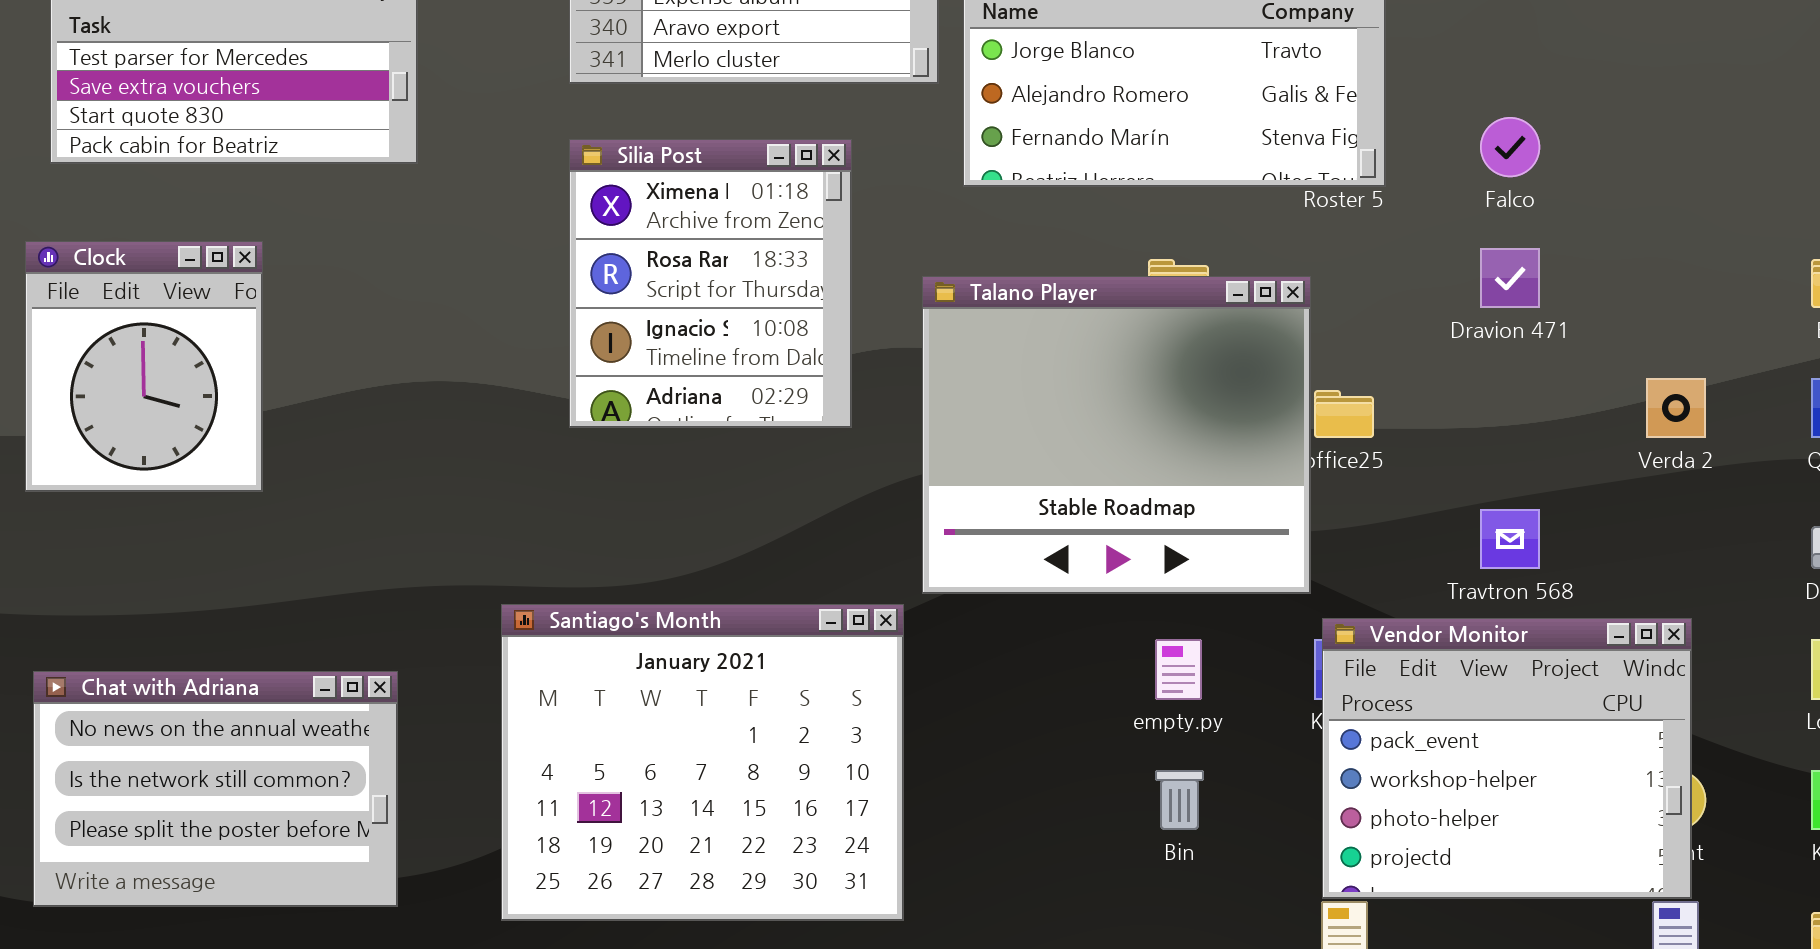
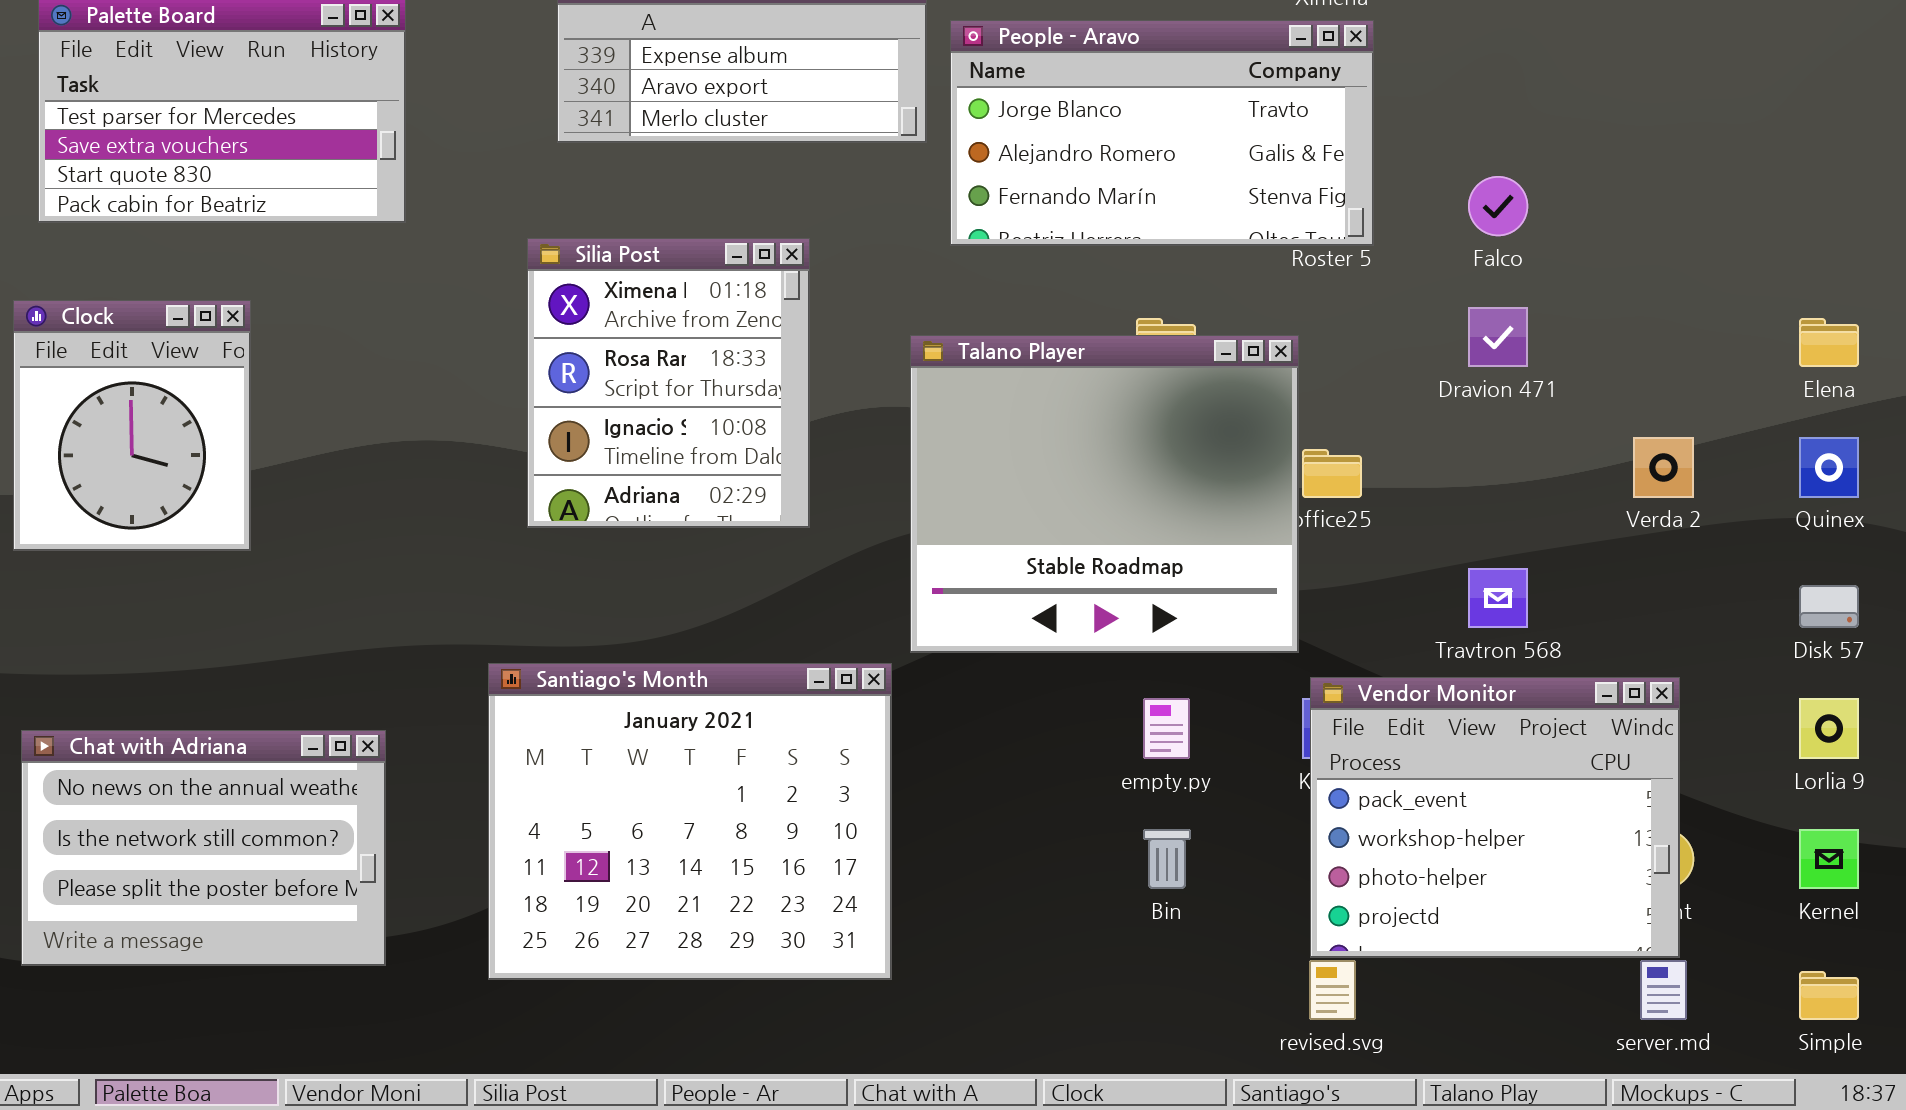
Silia Post: [569,139,852,428] -> [527,238,810,528], moved

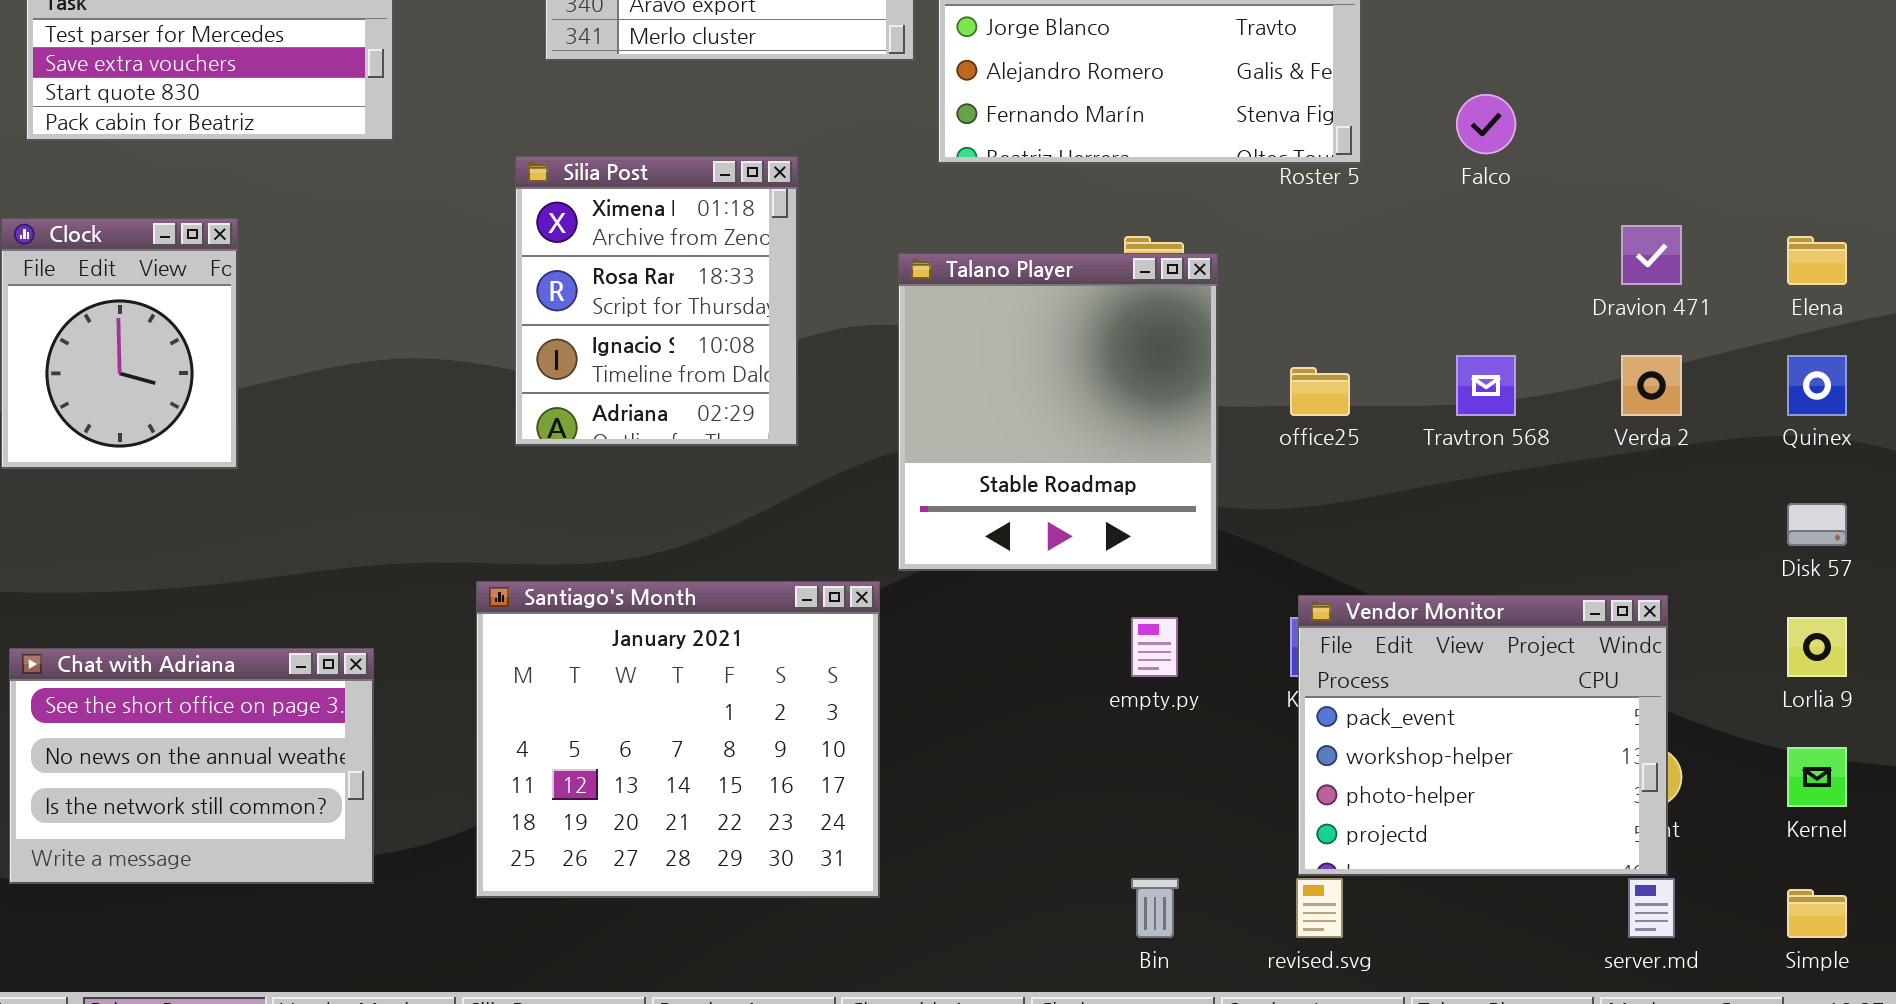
Dravion 471: [1468,307,1528,367] -> [1621,225,1682,285], moved
Talano Player: [910,335,1299,653] -> [898,253,1218,571], resized
Travtron 568: [1468,568,1528,628] -> [1456,355,1516,416], moved
Chat with Adriana: [21,730,386,966] -> [9,648,374,884], scrolled up 1 row
Bin: [1143,829,1191,889] -> [1131,878,1179,938], moved

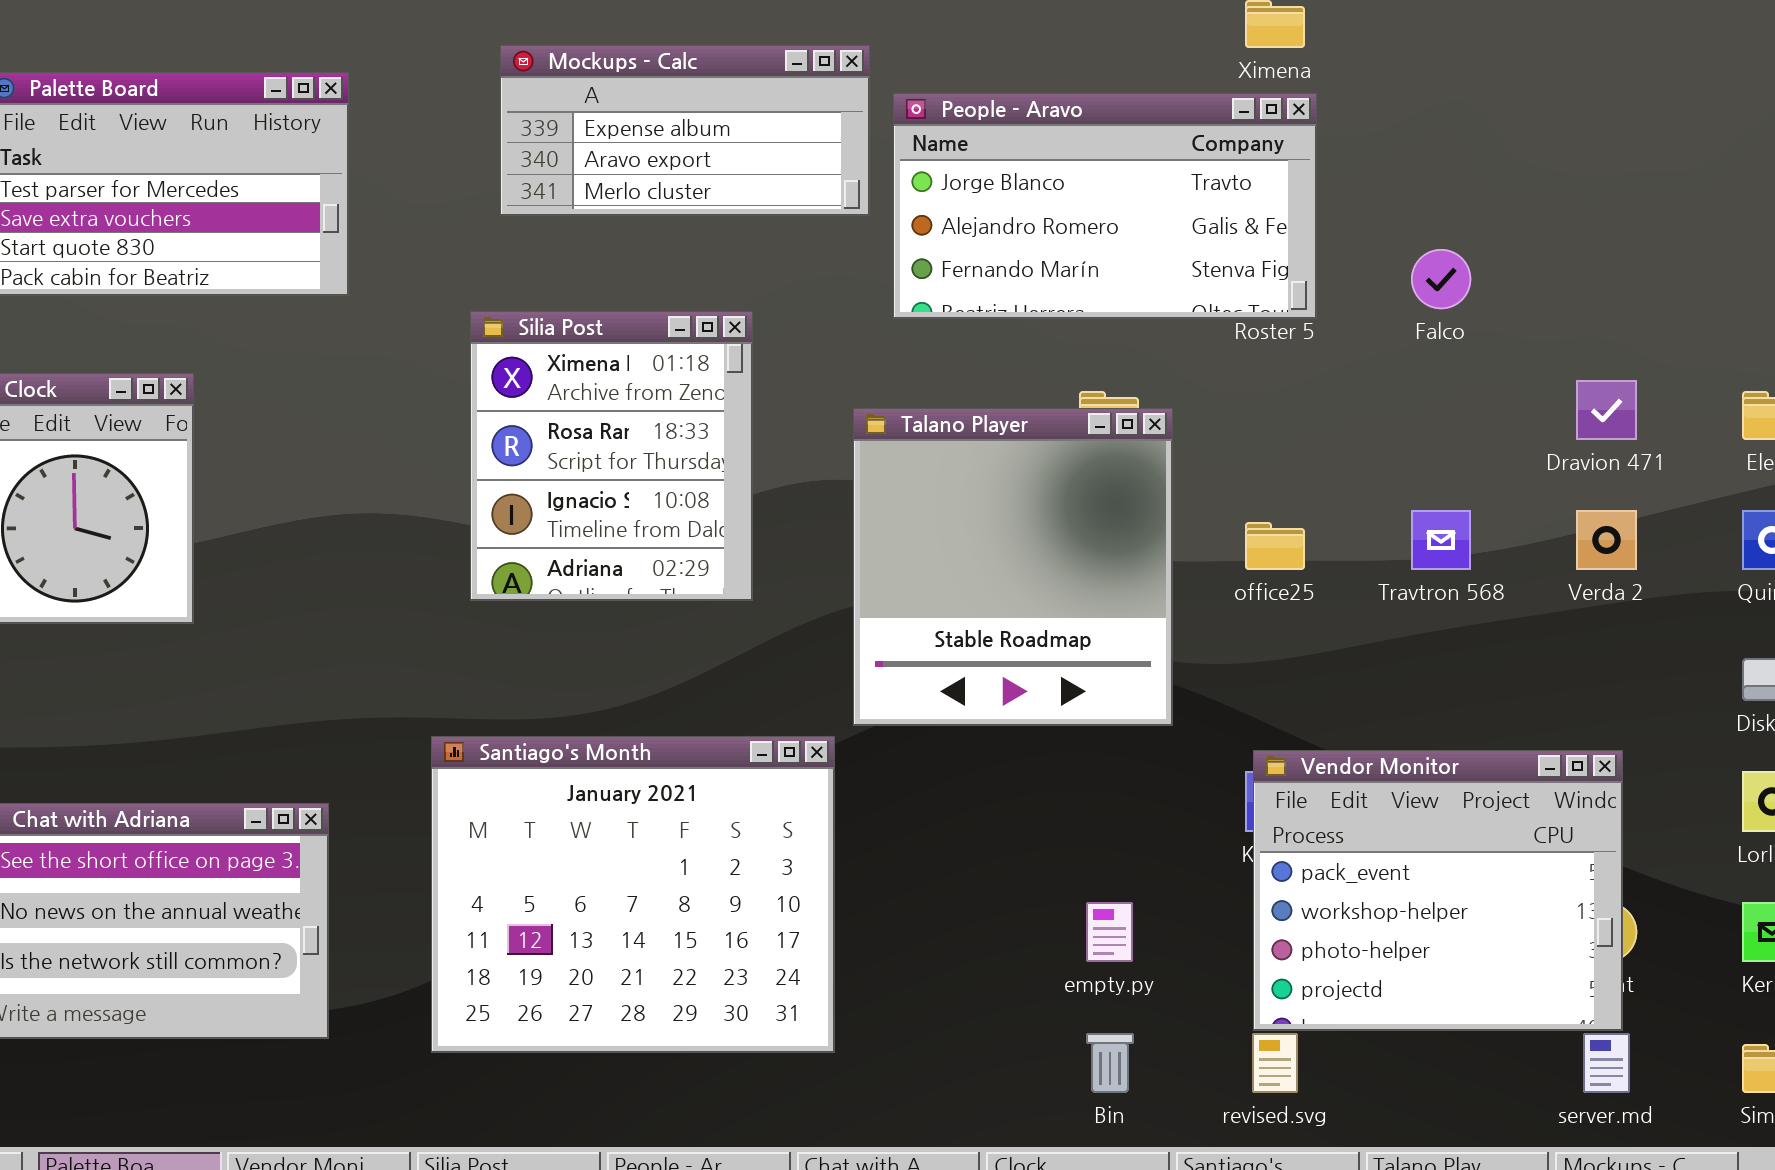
empty.py: [1131,617,1178,677] -> [1086,902,1133,962], moved

